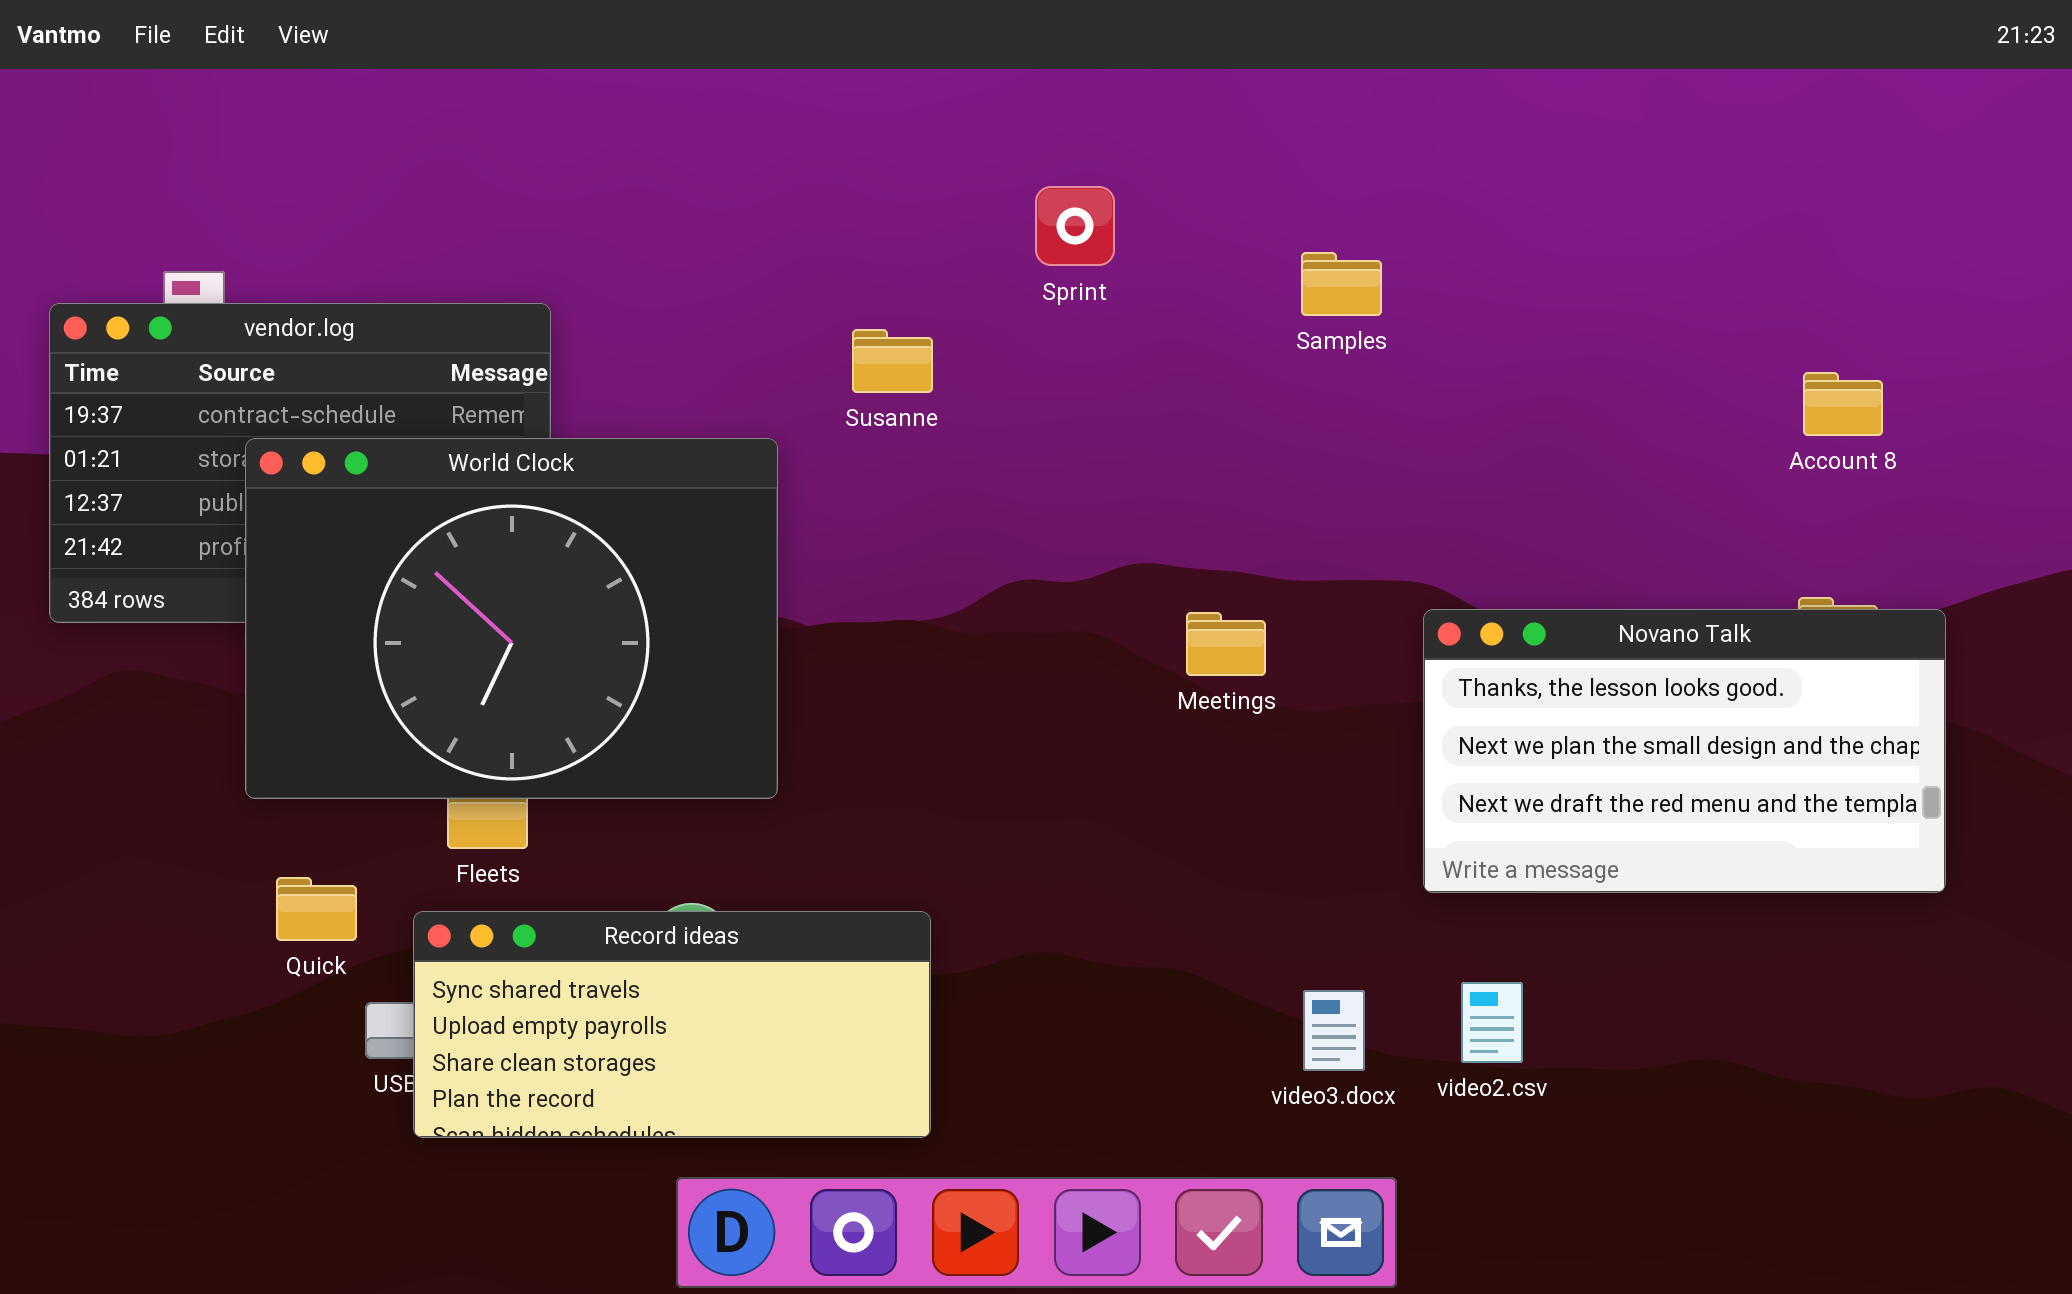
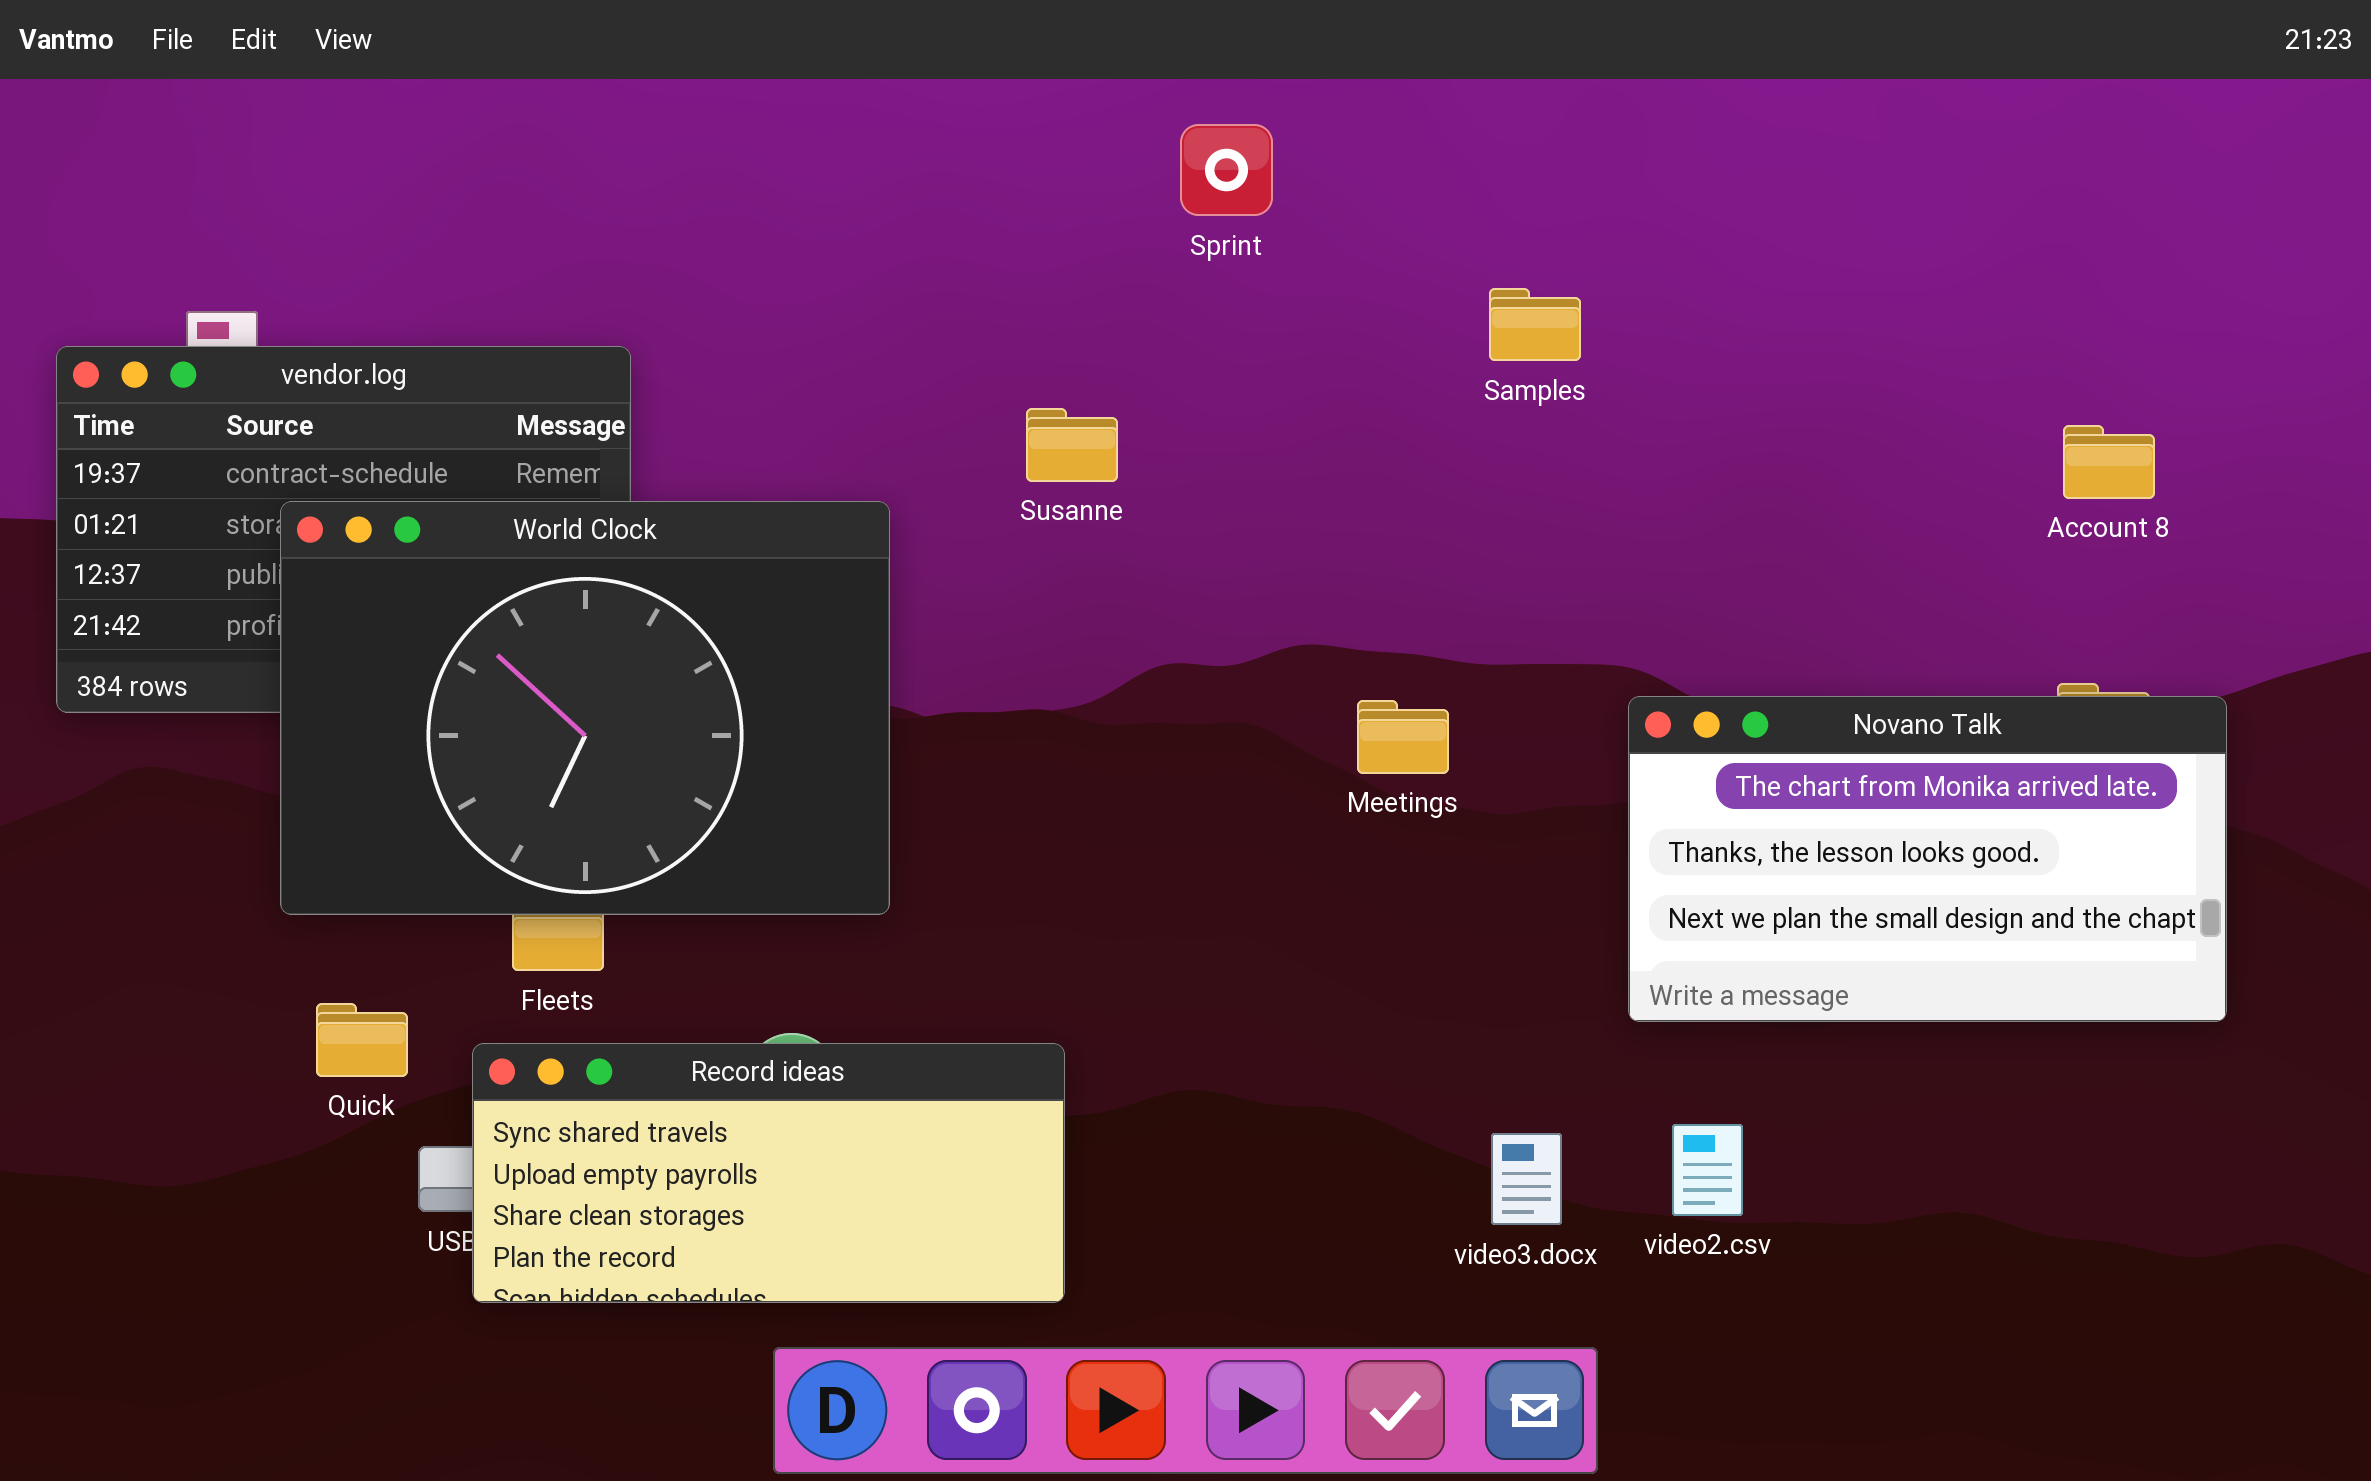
Sprint: [1035,186,1115,266] -> [1180,124,1273,216], moved
Susanne: [852,329,933,393] -> [1026,408,1118,482], moved
Novano Talk: [1423,609,1946,893] -> [1628,696,2227,1022], scrolled up 1 row

